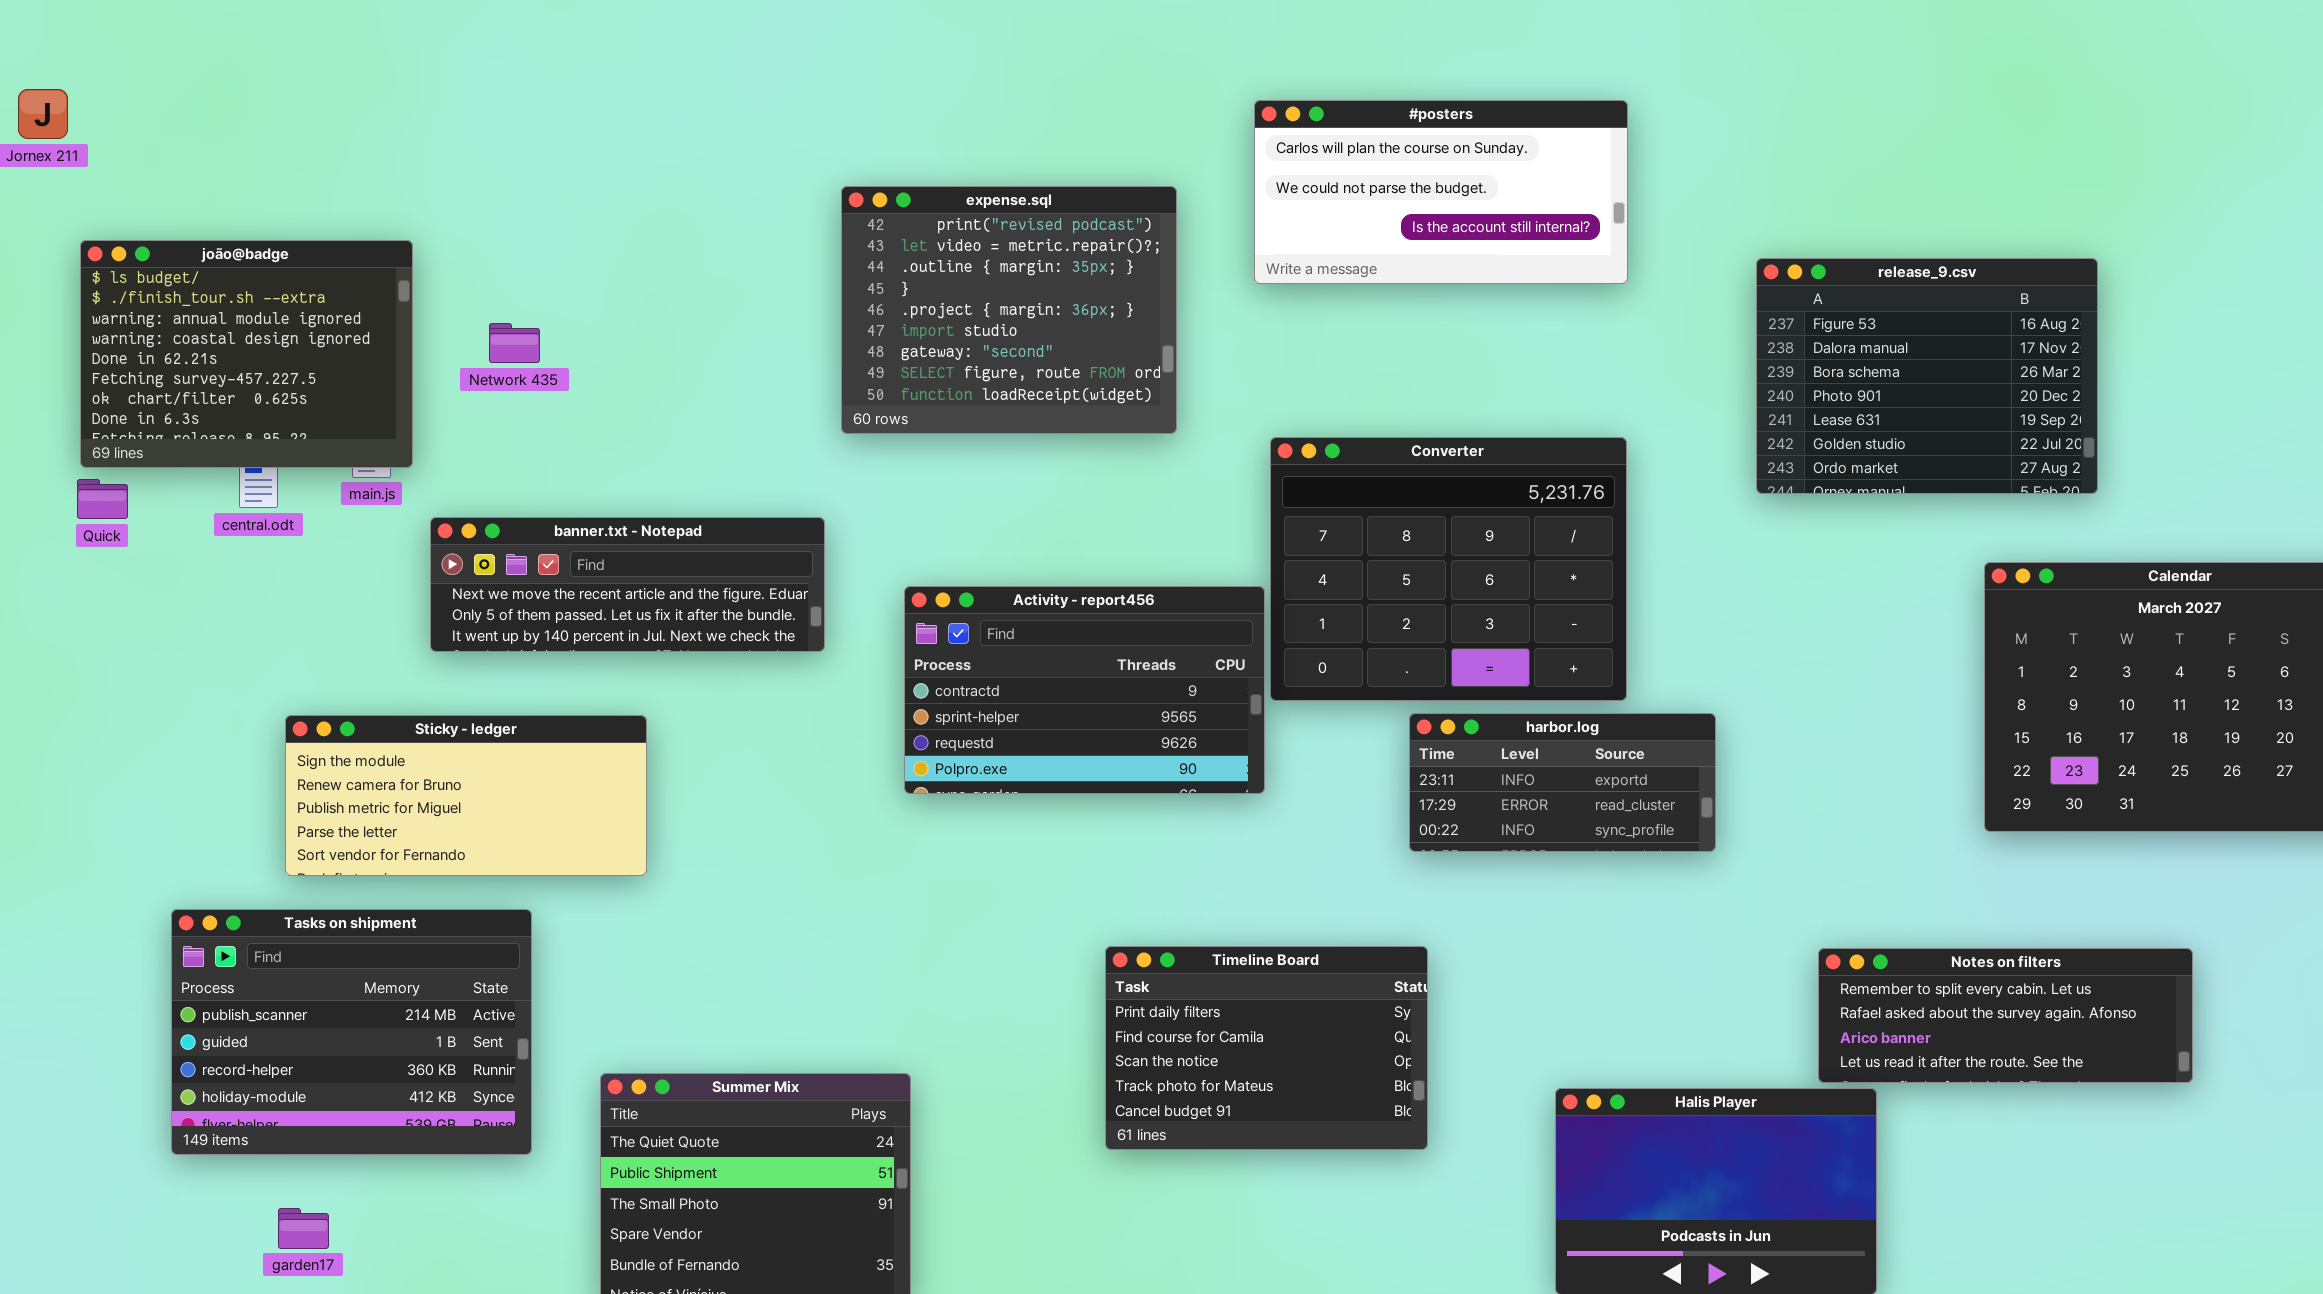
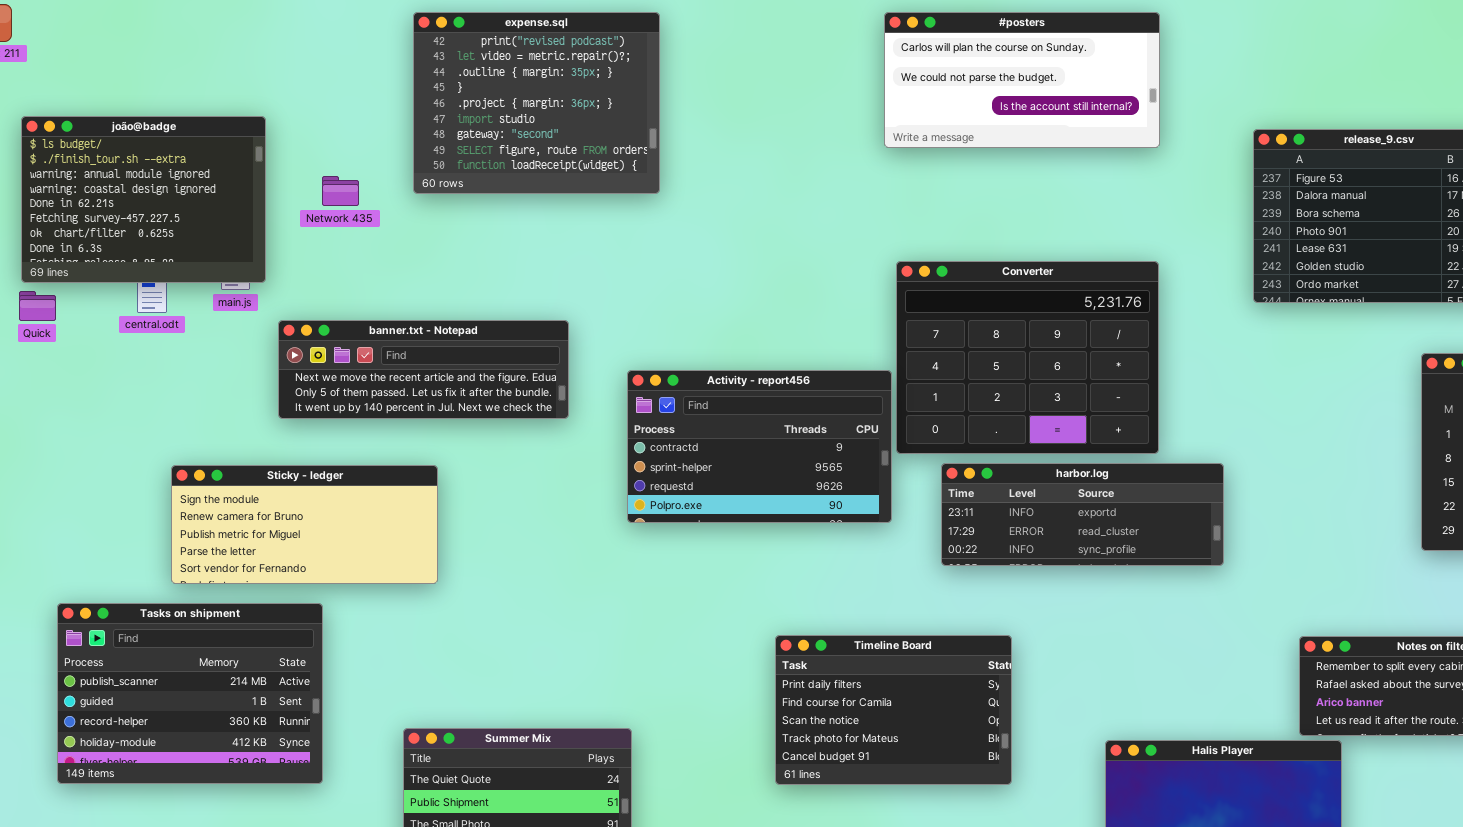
expense.sql: [841,186,1177,434] -> [413,12,660,194], moved
harbor.log: [1409,713,1716,852] -> [941,463,1224,566], resized
Tasks on shipment: [171,909,532,1155] -> [57,603,323,784], moved

